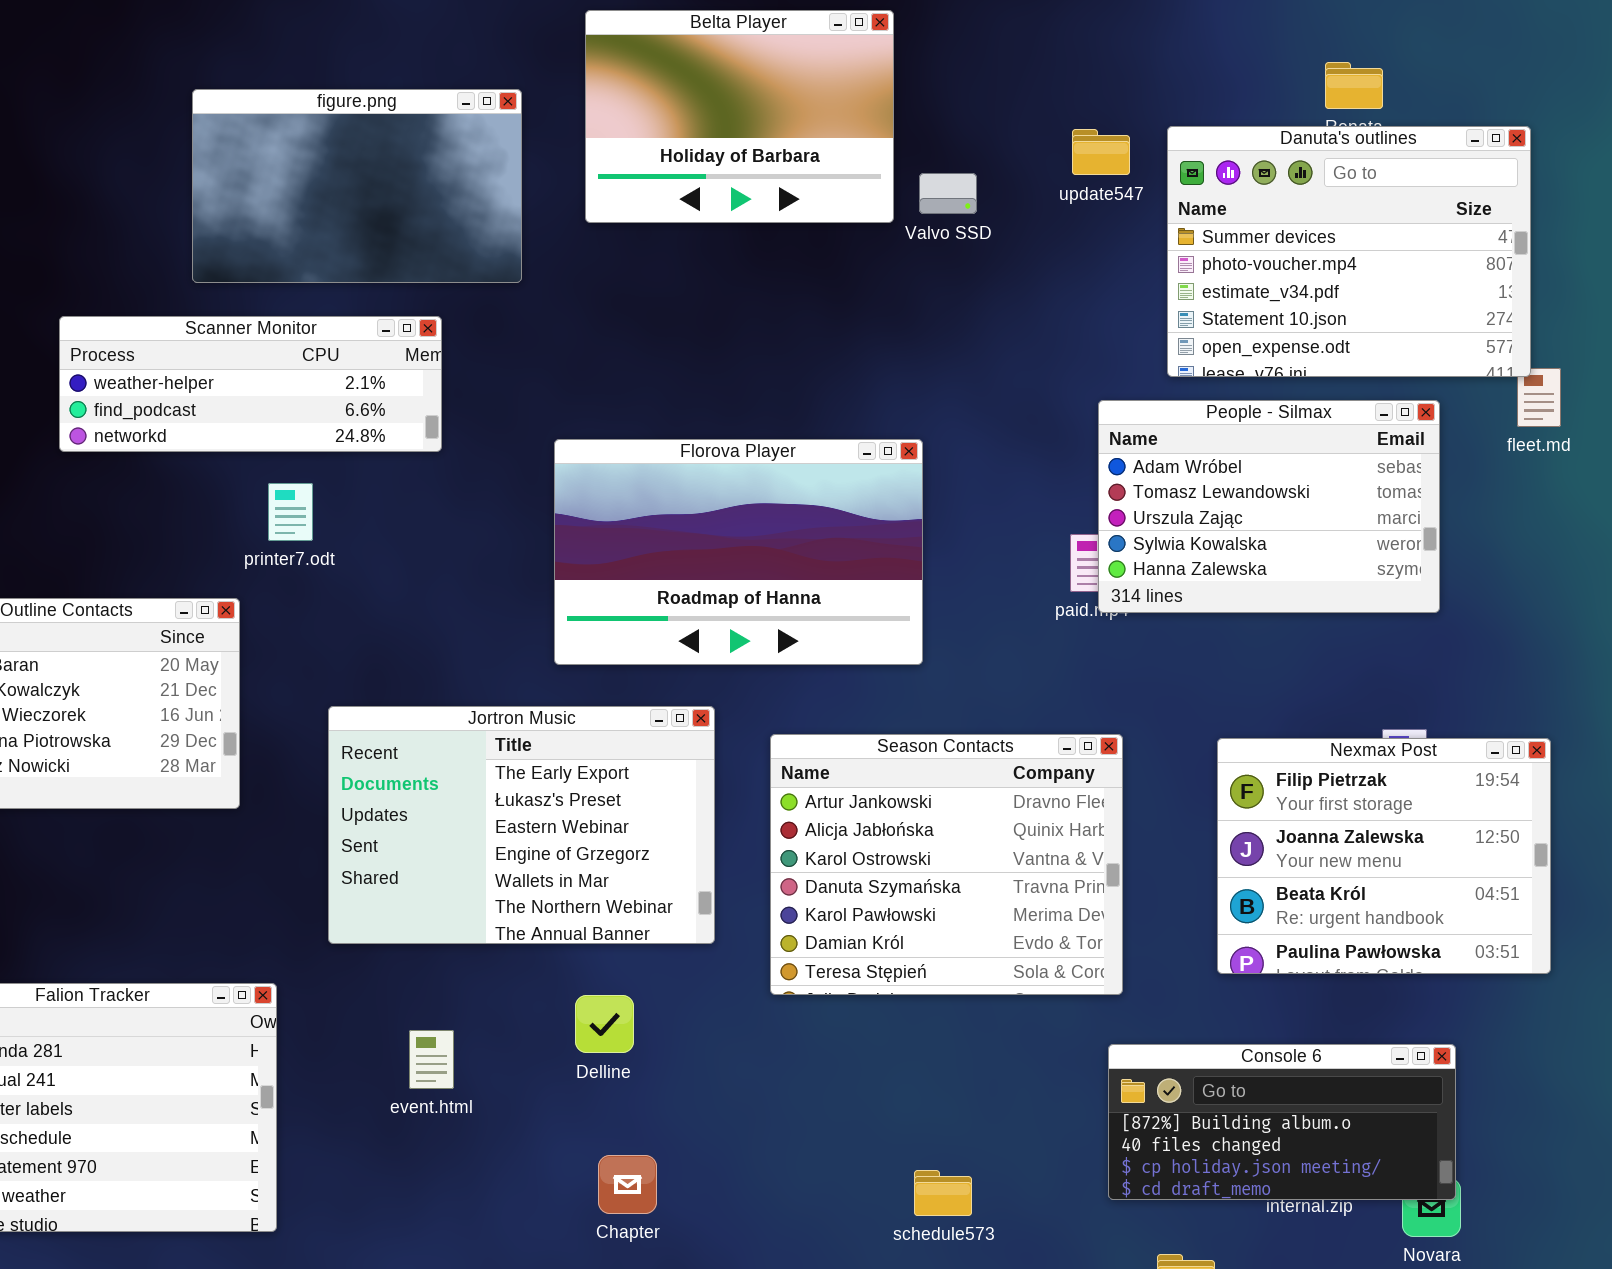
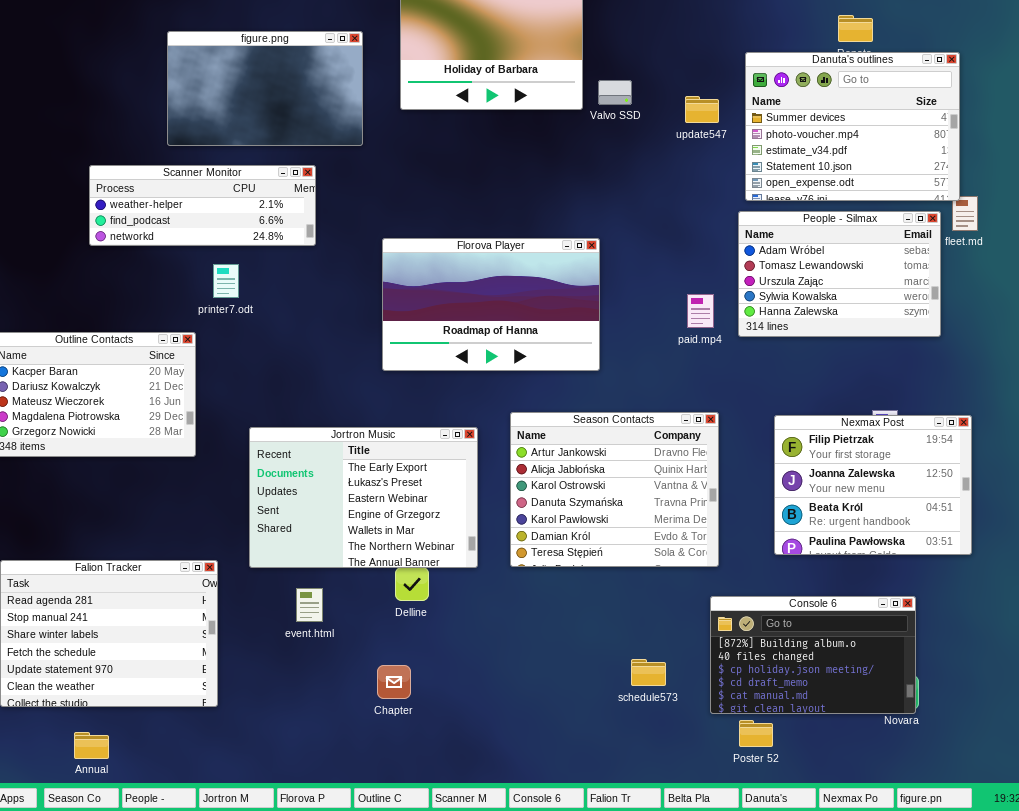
update547: [1072,129,1130,175] -> [685,96,719,123], moved
People - Silmax: [1098,400,1440,613] -> [738,211,941,337], moved
Jortron Music: [328,706,715,944] -> [249,427,478,568], moved
Console 6: [1108,1044,1456,1200] -> [710,596,916,714], resized
Chapter: [598,1155,657,1214] -> [377,665,411,699], moved
schedule573: [914,1170,972,1216] -> [631,659,666,686], moved

